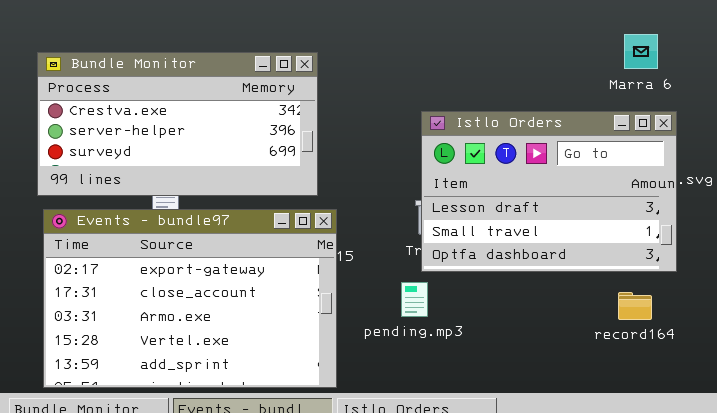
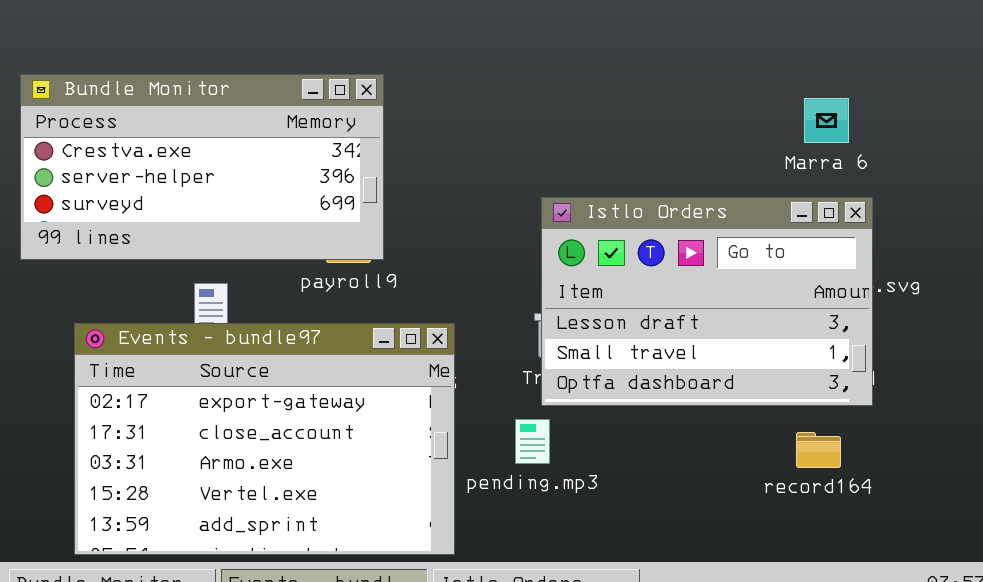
Bundle Monitor: [37,52,318,196] -> [20,74,384,260], moved
Events - bundle97: [43,209,337,388] -> [74,323,455,555], moved

